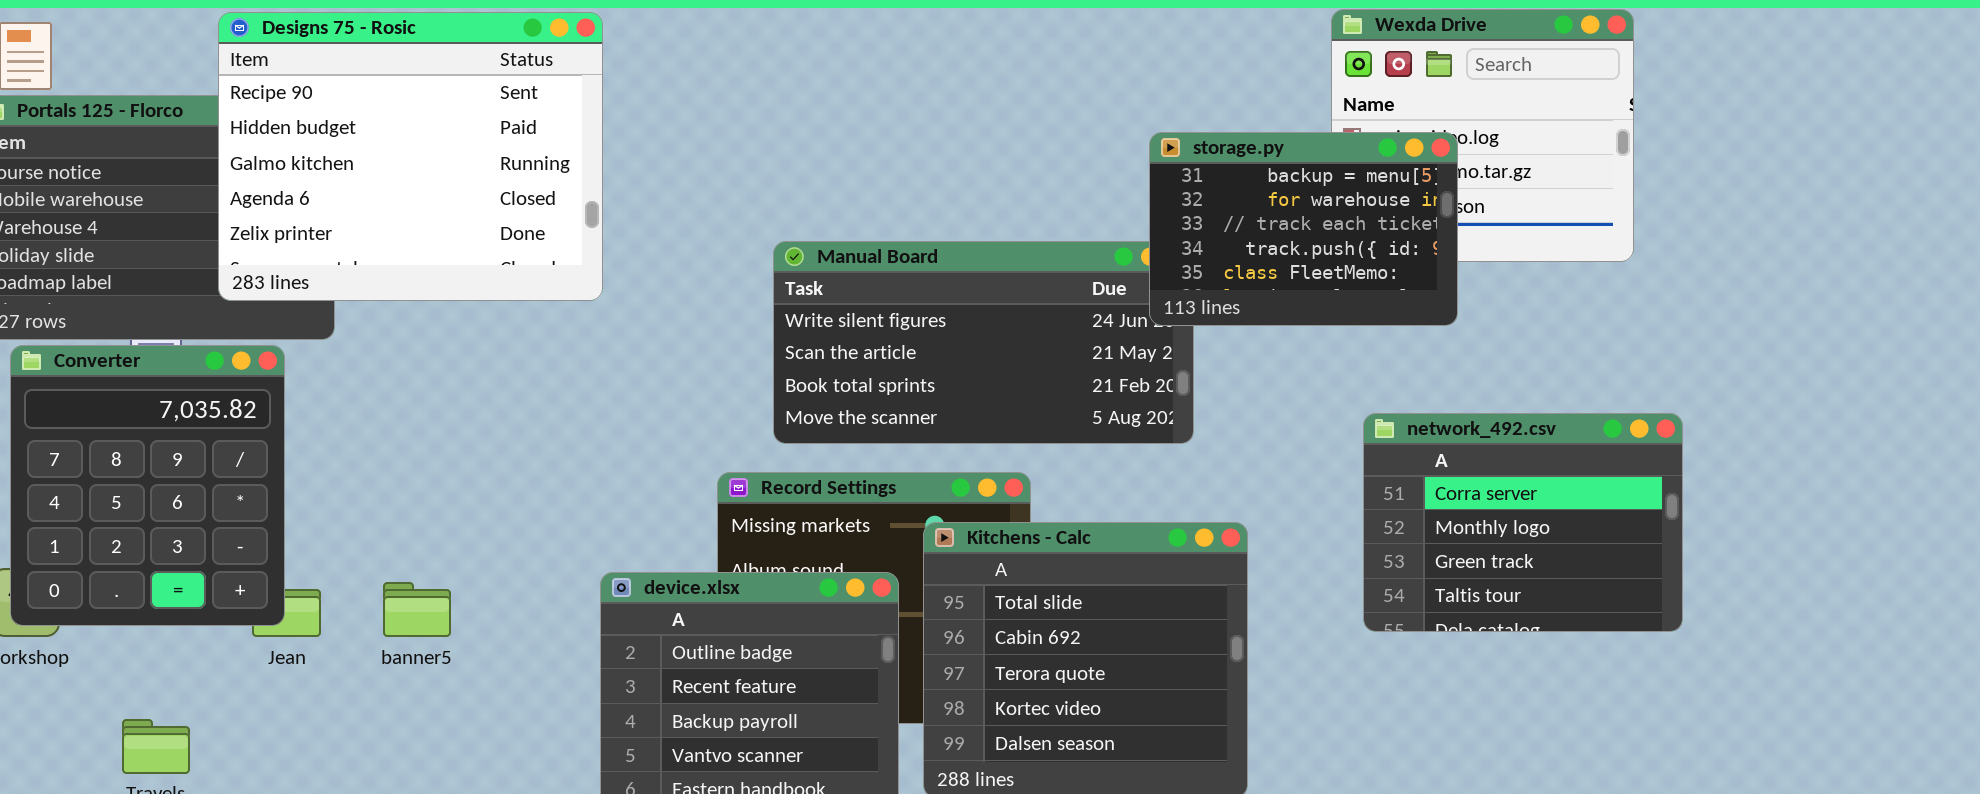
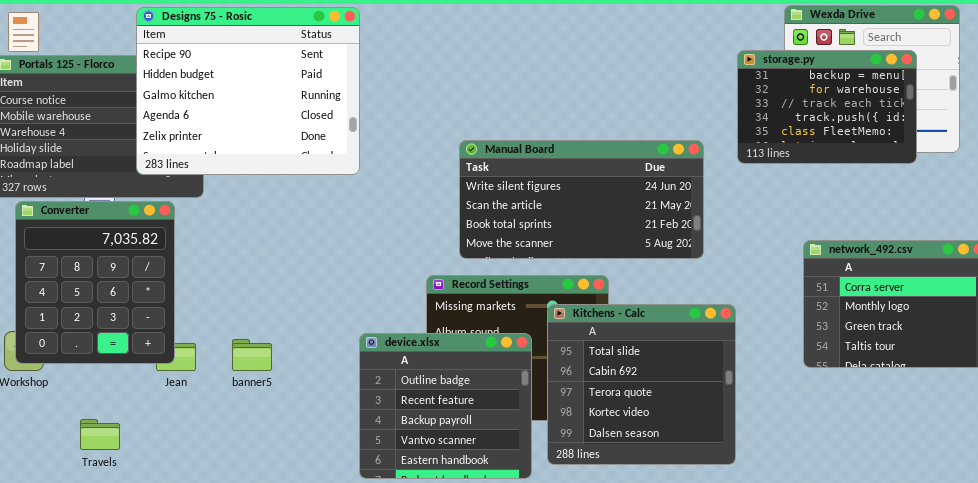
storage.py: [1149,132,1458,326] -> [737,50,917,164], moved

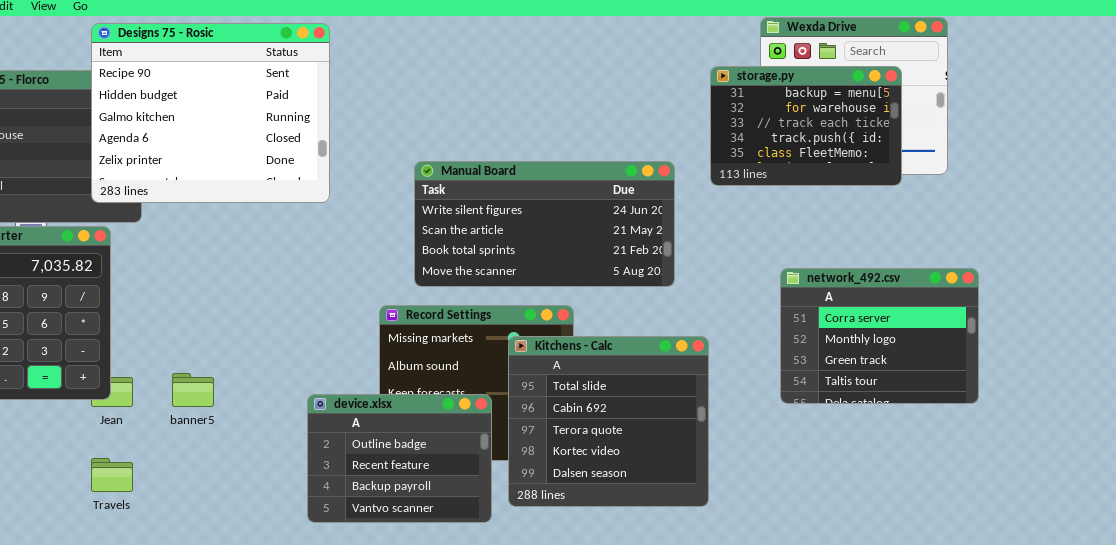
Designs 75 - Rosic: [136,7,360,175] -> [91,23,330,203], moved
device.xlsx: [359,333,532,479] -> [307,394,492,523], resized
Travels: [80,419,120,450] -> [91,458,133,492], moved

